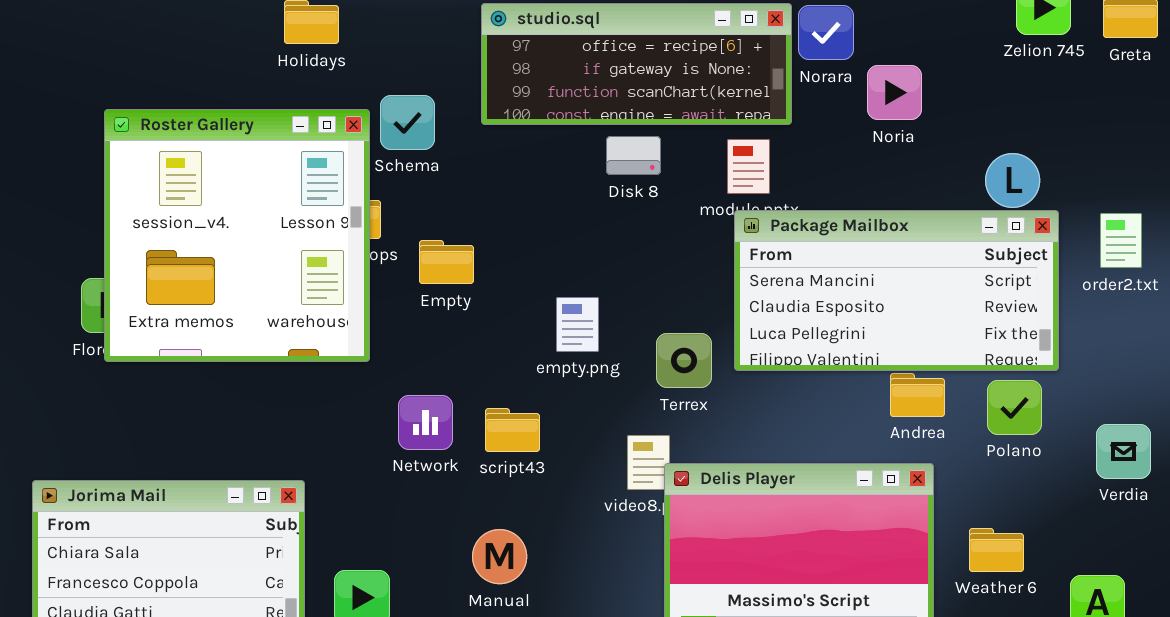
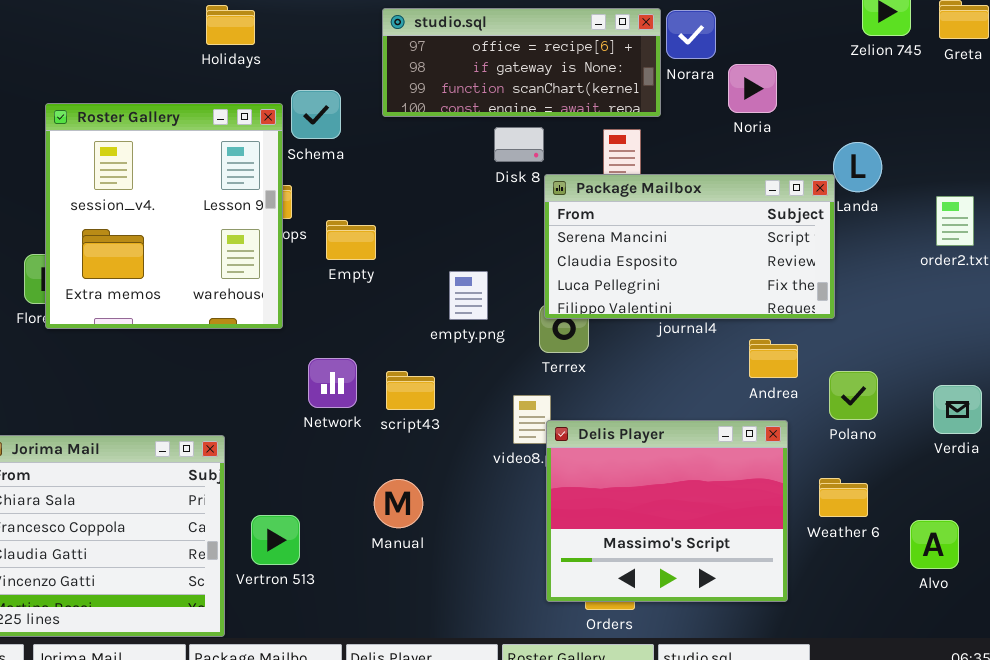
Package Mailbox: [734,210,1059,371] -> [544,174,835,319], moved
Polano: [987,380,1042,435] -> [829,371,878,420], moved

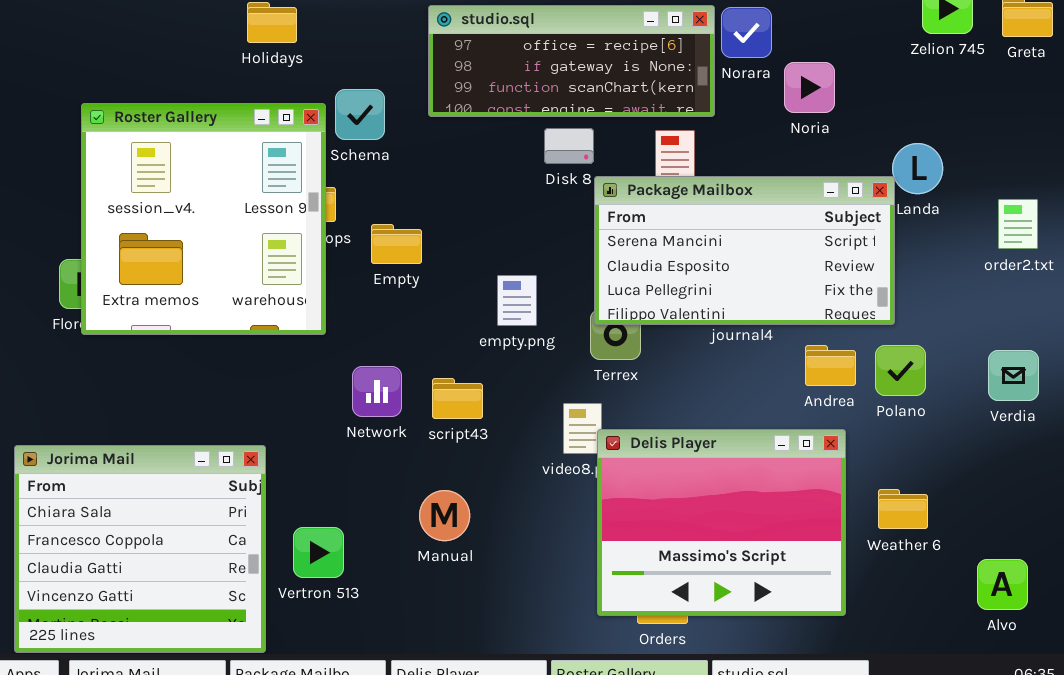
Polano: [829,371,878,420] -> [875,345,926,396], moved
Verdia: [933,385,982,434] -> [988,350,1039,401], moved
Alvo: [910,520,959,569] -> [977,559,1028,610], moved

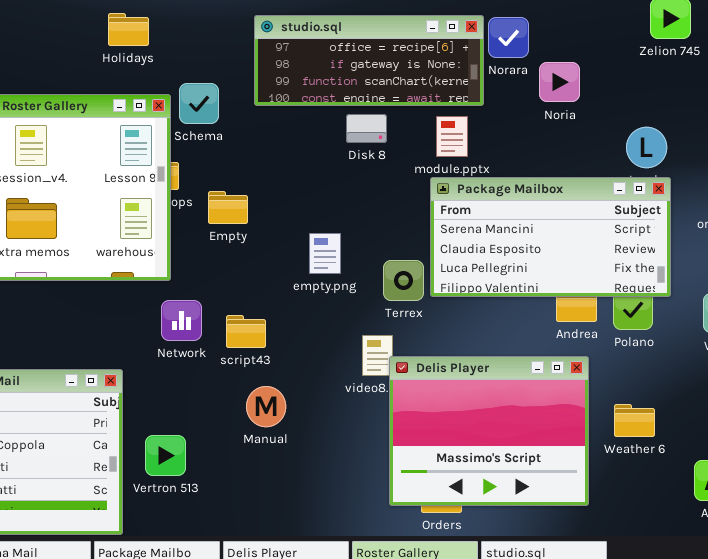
Package Mailbox: [594,176,895,325] -> [430,177,671,297], moved
Network: [352,366,402,417] -> [161,300,202,341], moved
script43: [432,378,483,419] -> [226,315,266,348], moved
Manual: [419,490,470,541] -> [246,386,286,427], moved

